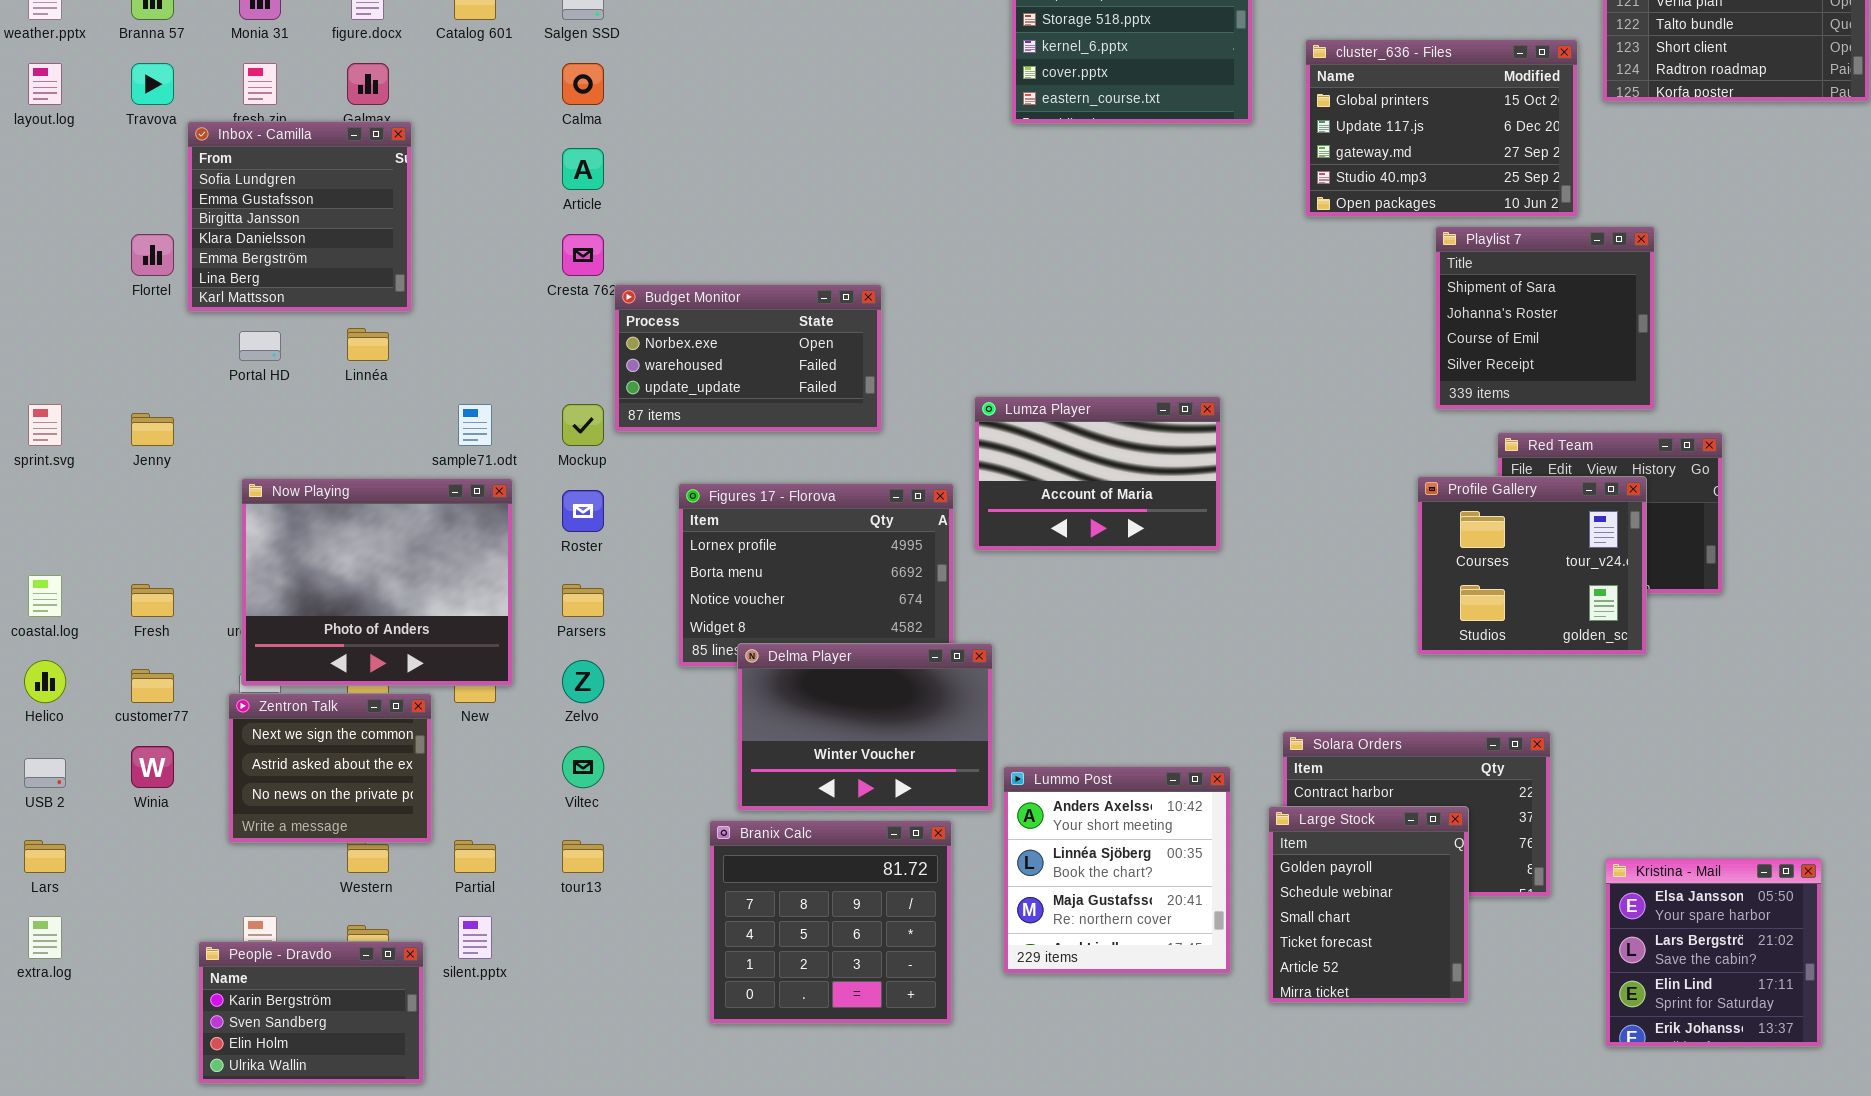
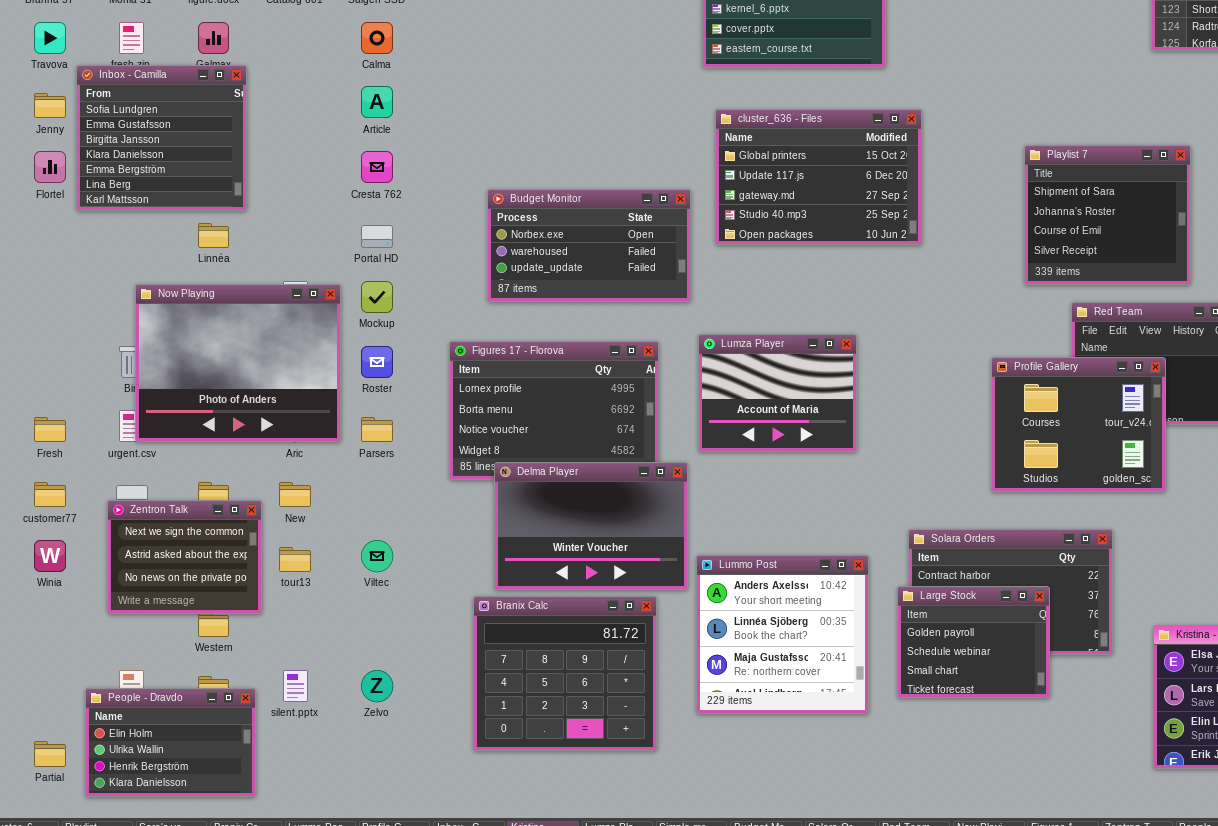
cluster_636 - Files: [1305,39,1578,217] -> [715,109,922,245], moved
Budget Monitor: [614,284,882,432] -> [487,189,691,302], moved
Portal HD: [239,331,281,361] -> [361,225,393,248], moved
Lumza Player: [974,396,1221,551] -> [698,334,857,452], moved, resized
Jenny: [131,413,174,446] -> [34,93,66,118], moved
Profile Gallery: [1417,476,1647,655] -> [991,357,1166,492], moved
Now Playing: [241,478,513,686] -> [135,284,341,442], moved
Zelvo: [562,660,604,703] -> [361,670,393,702], moved
Large Stock: [1268,806,1469,1003] -> [897,586,1050,698], resized
Partial: [454,840,496,873] -> [34,741,66,767], moved
tour13: [562,840,604,873] -> [279,547,311,572], moved
People - Dravdo: [198,941,424,1084] -> [85,688,256,797], scrolled down 2 rows

